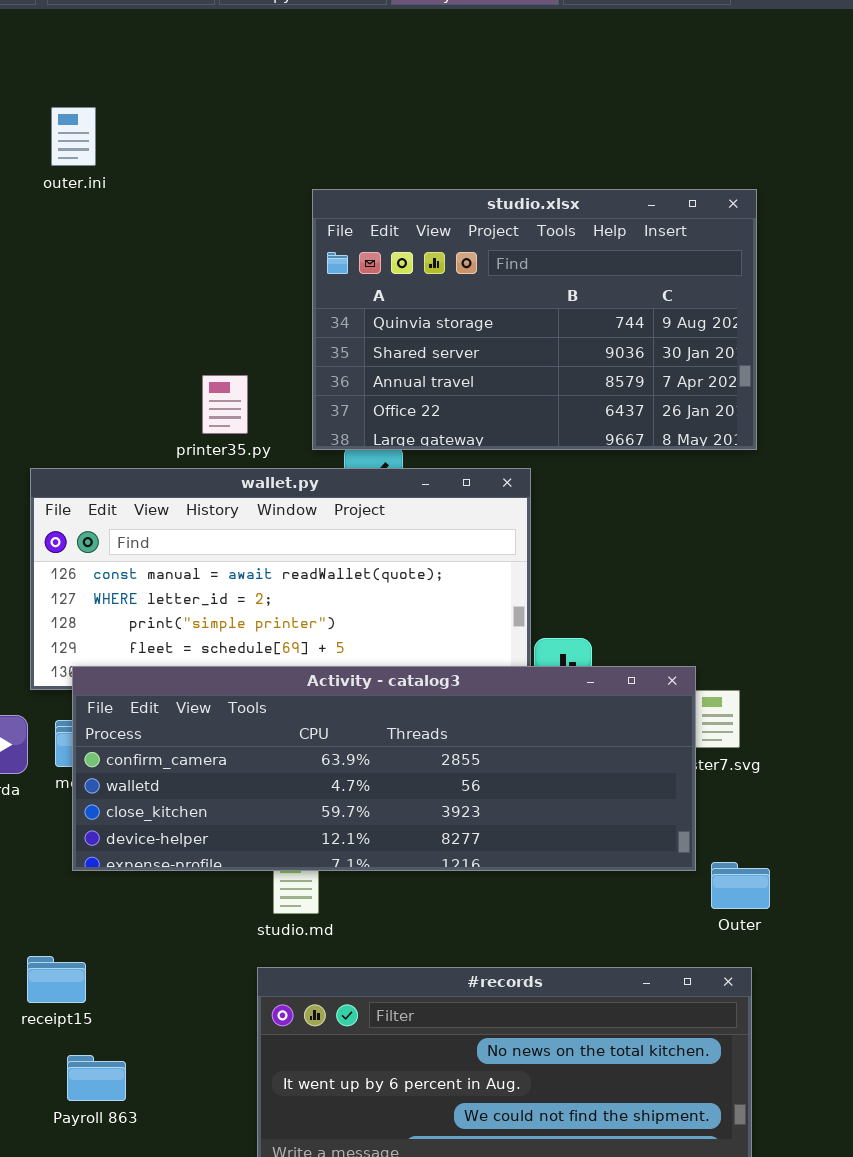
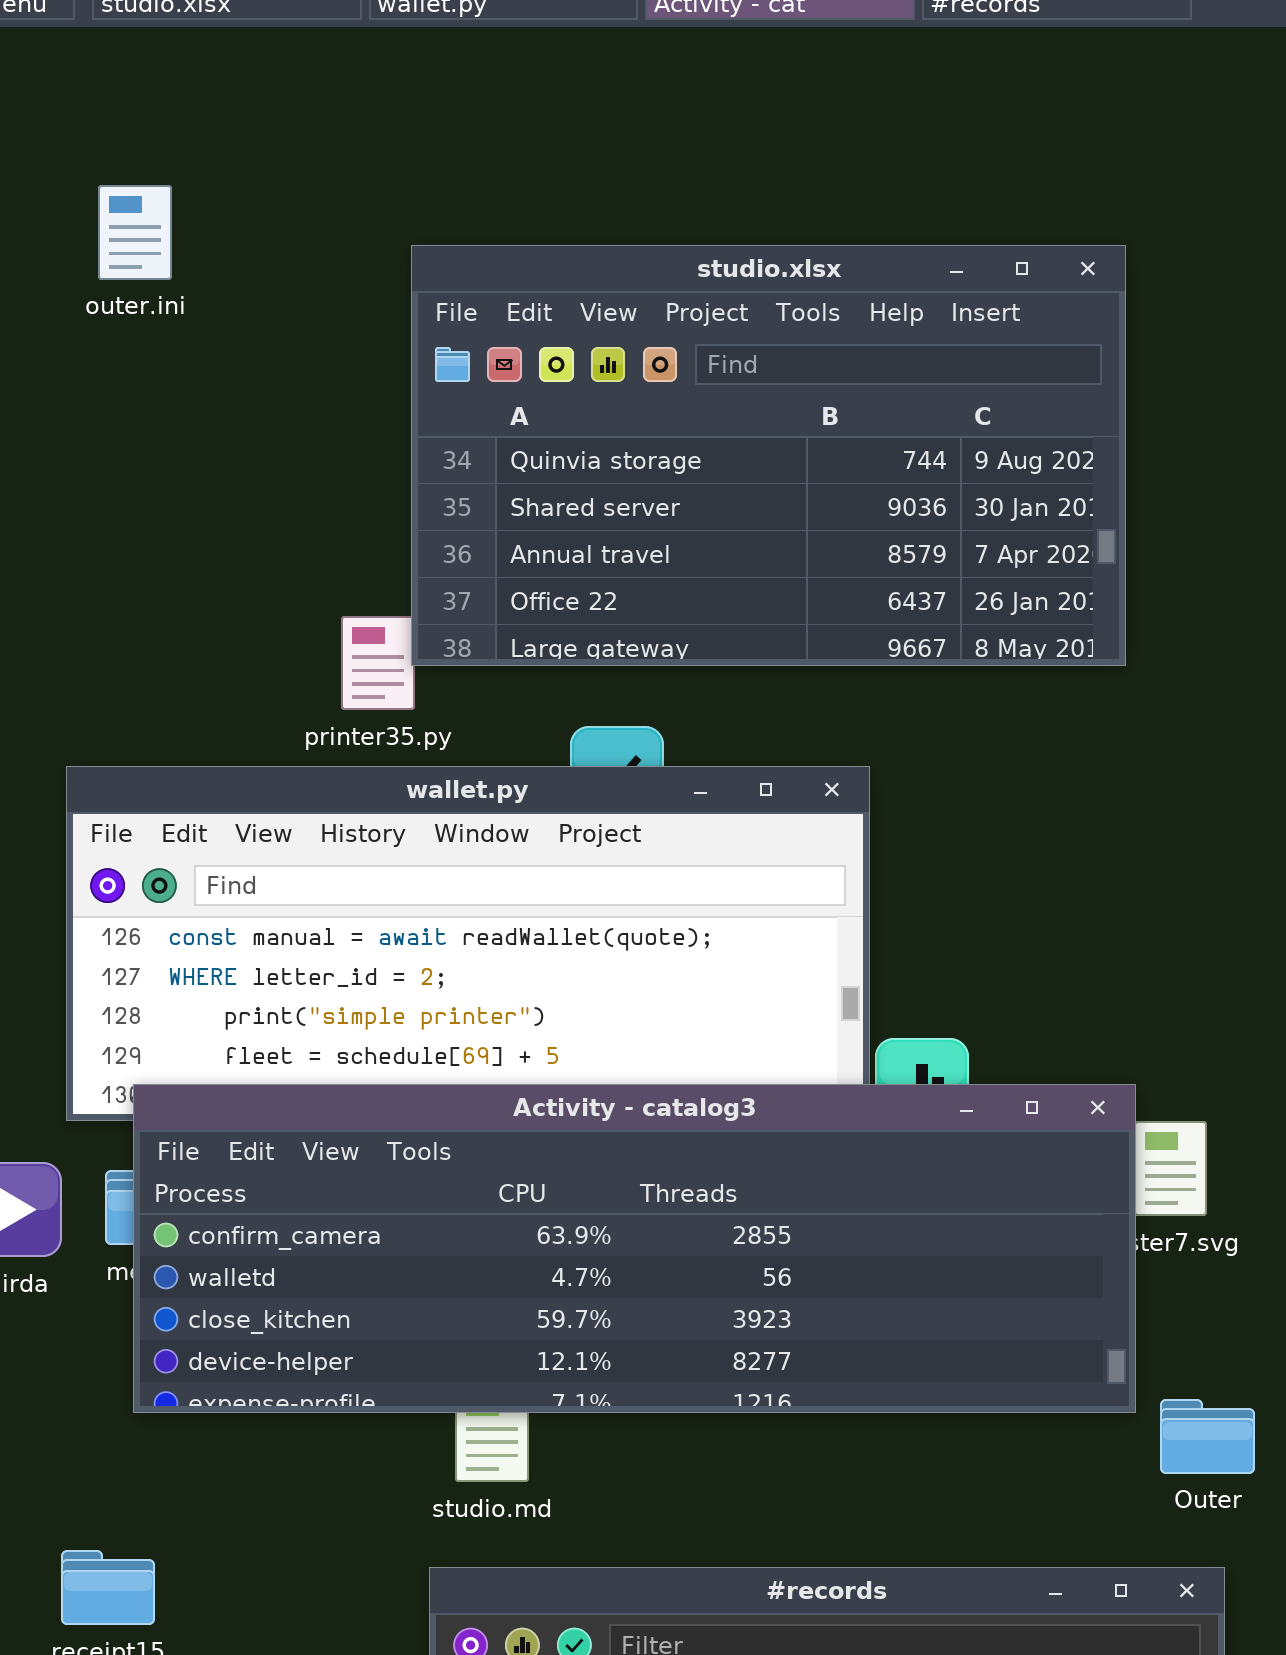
studio.xlsx: [312,189,757,450] -> [411,245,1126,666], moved

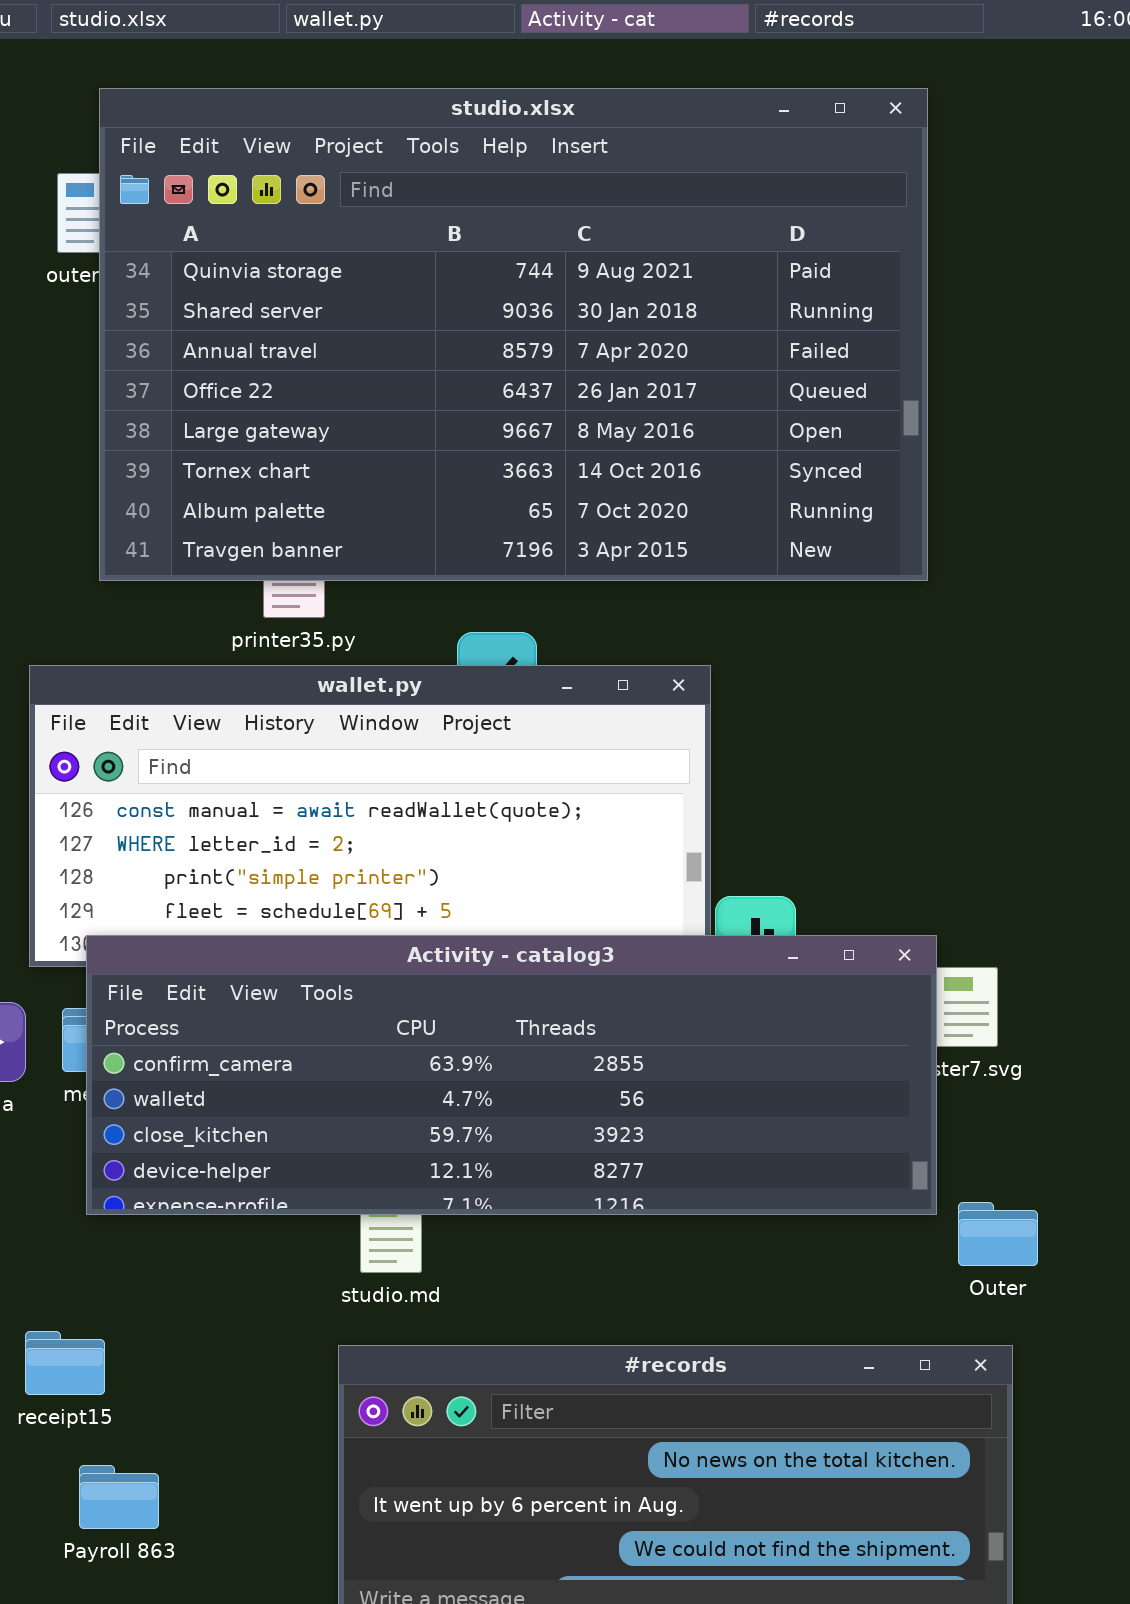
studio.xlsx: [411,245,1126,666] -> [99,88,928,581], resized

